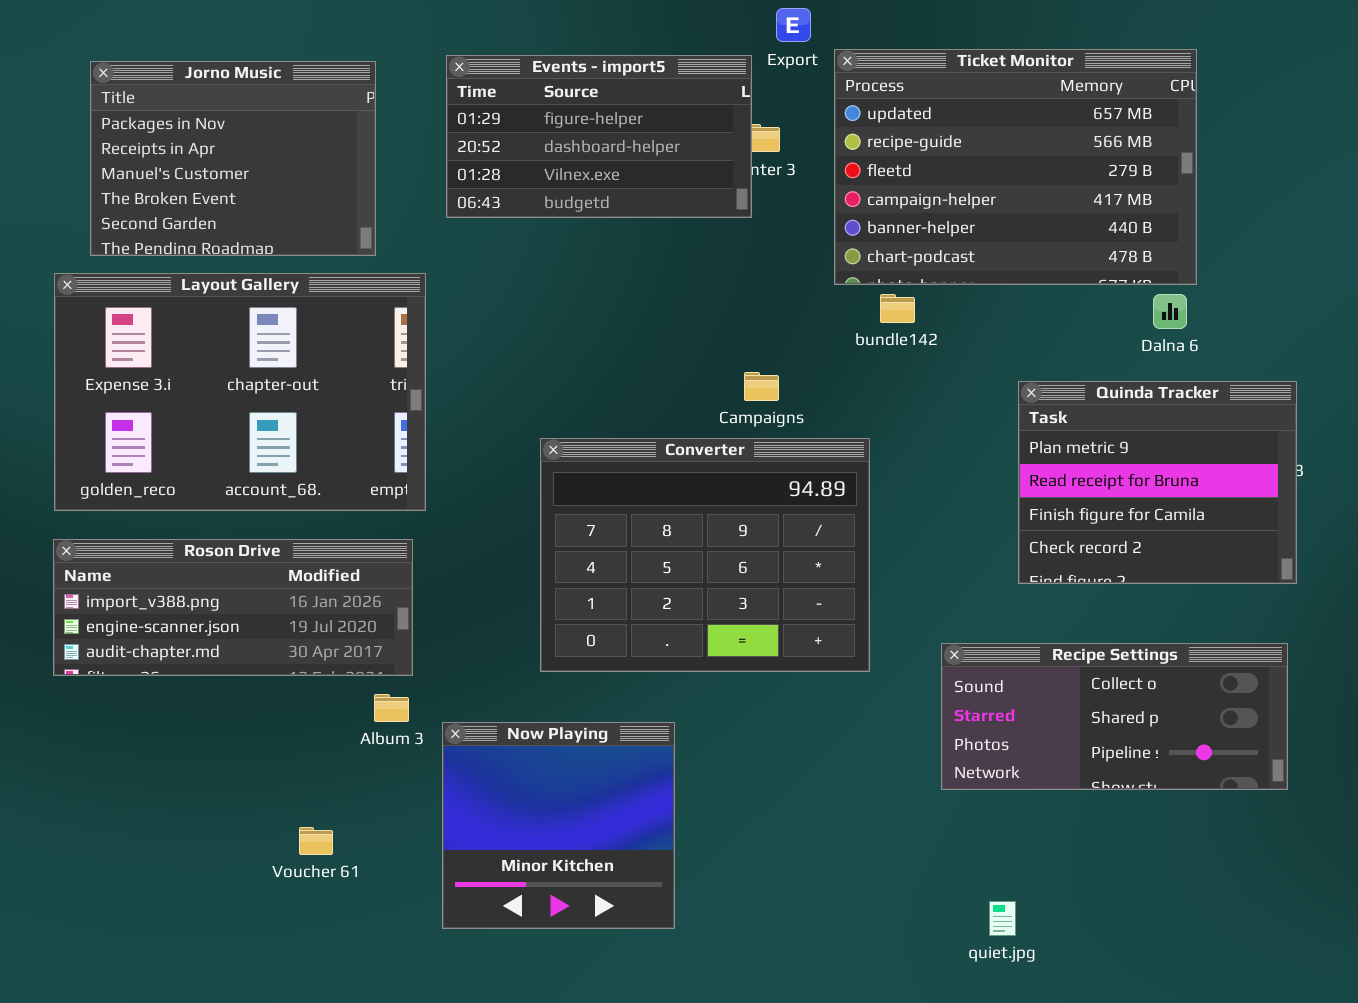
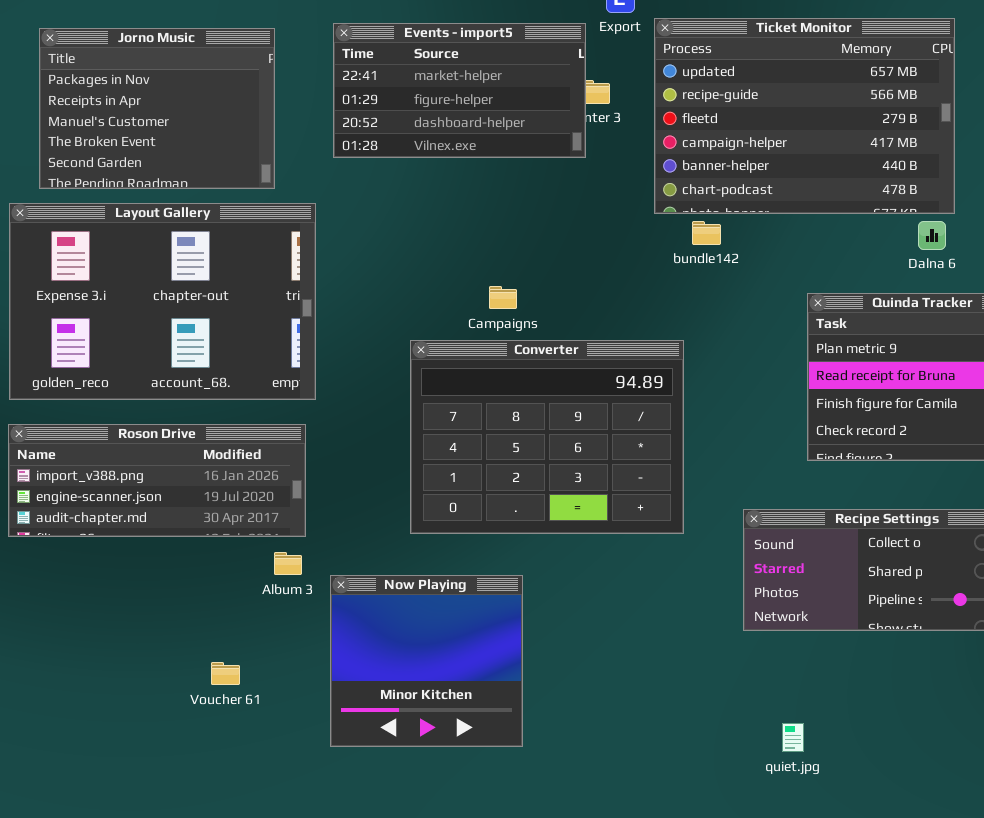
Events - import5: [446,55,752,218] -> [333,23,586,158], scrolled up 1 row
Campaigns: [744,372,779,401] -> [489,286,517,309], moved

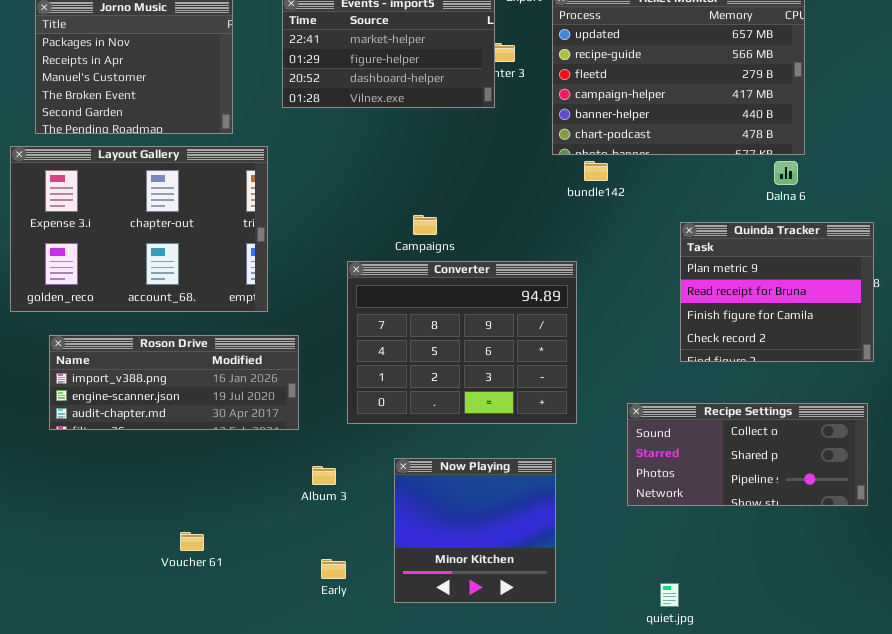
Roson Drive: [8,424,306,537] -> [49,335,299,430], moved
Album 3: [274,552,302,575] -> [312,466,336,485], moved
Now Playing: [330,575,523,747] -> [394,458,556,603], moved

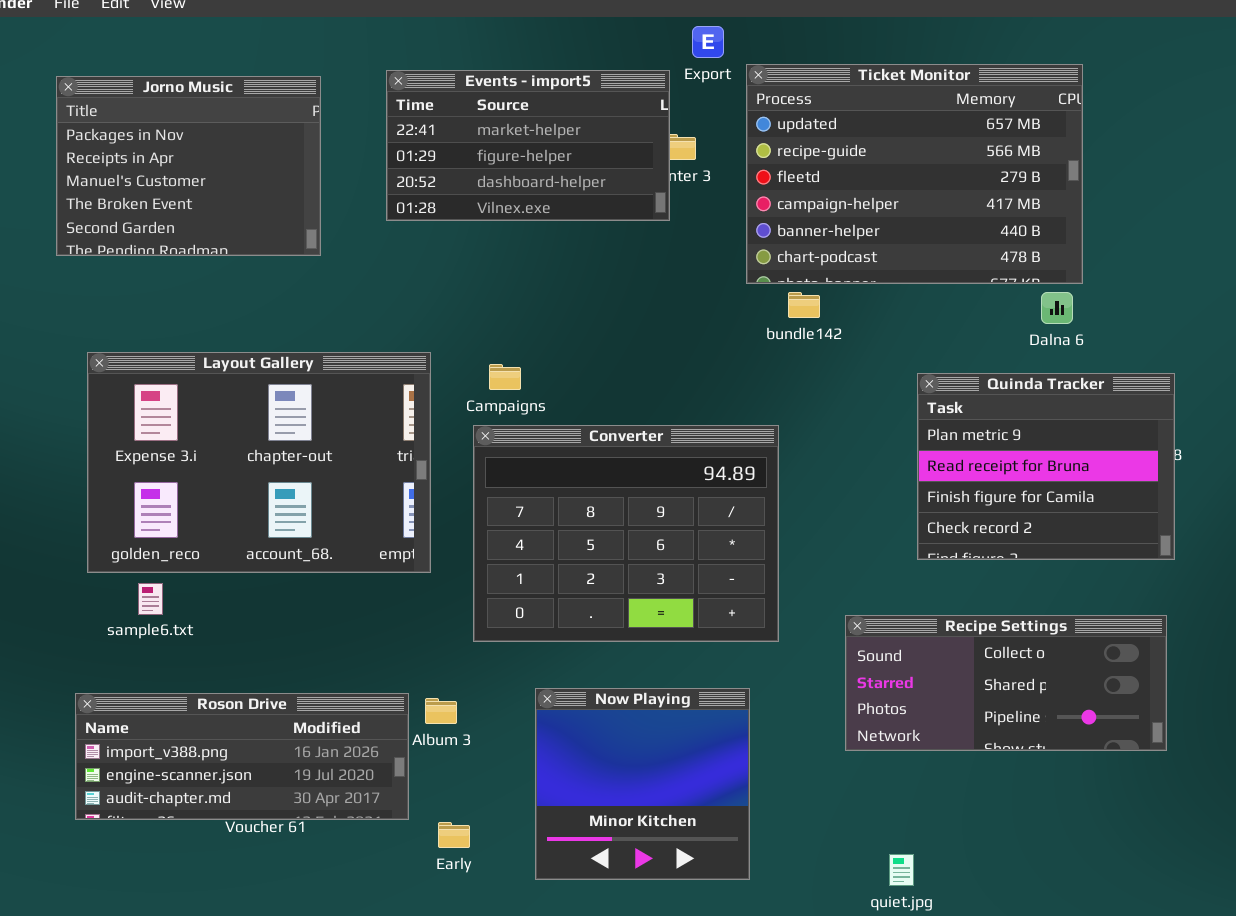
Layout Gallery: [10,146,268,312] -> [87,352,431,573], moved
Campaigns: [413,215,437,235] -> [489,364,521,390], moved
Roson Drive: [49,335,299,430] -> [75,693,409,820], moved

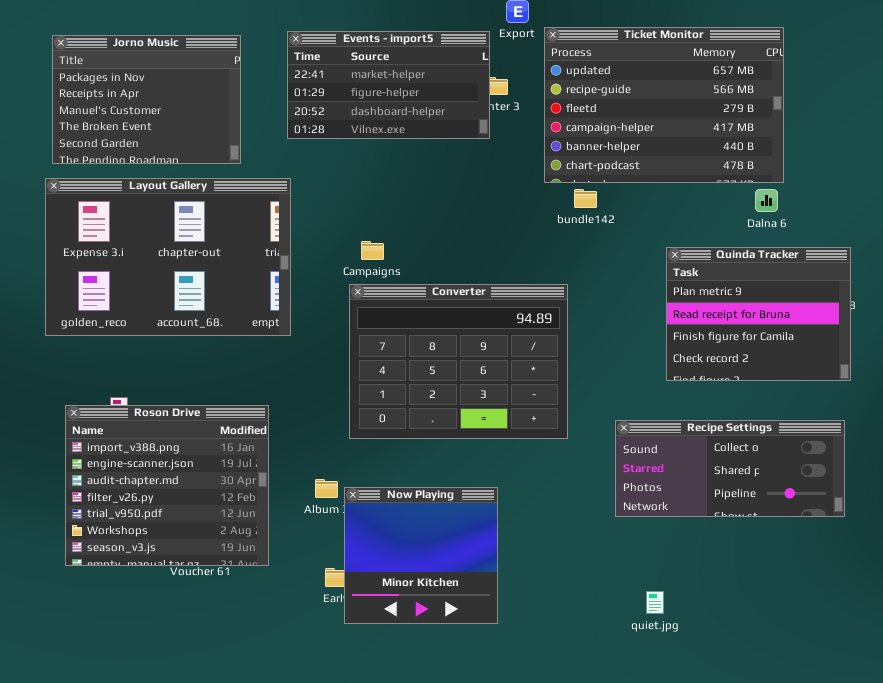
Layout Gallery: [87,352,431,573] -> [45,178,291,336], moved
Now Playing: [535,688,750,880] -> [344,487,498,624], moved
Roson Drive: [75,693,409,820] -> [65,405,269,566], resized

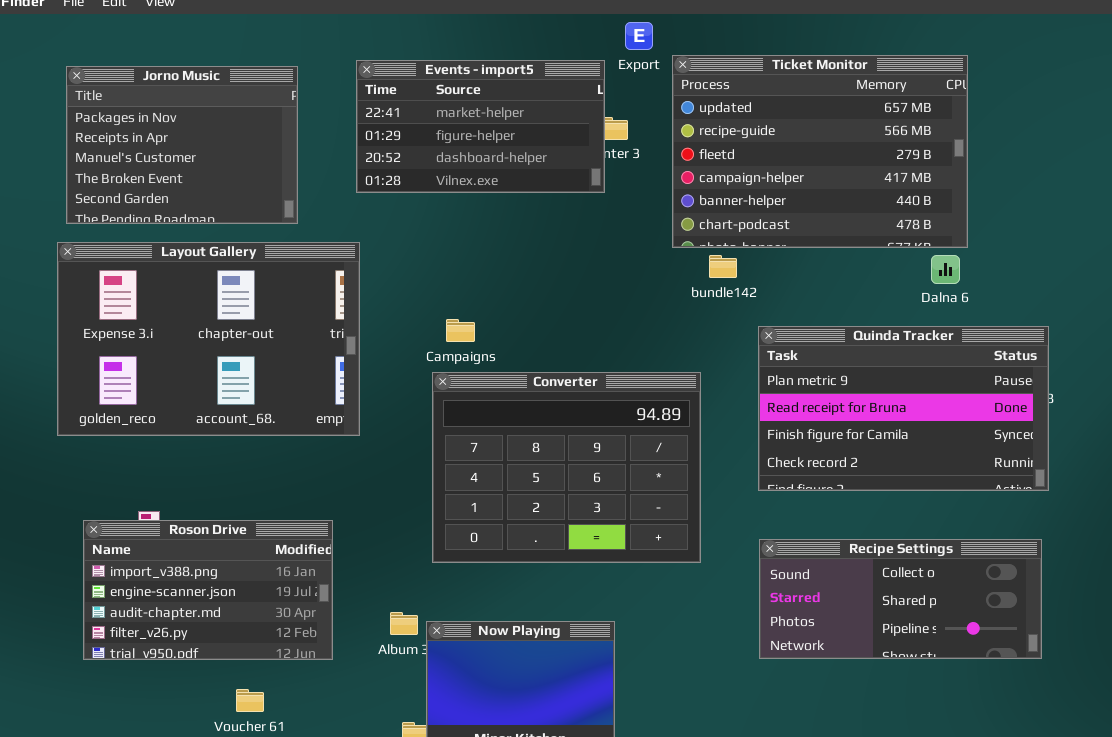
Quinda Tracker: [666,247,851,381] -> [758,326,1049,491], resized
Roson Drive: [65,405,269,566] -> [83,520,333,660], resized

